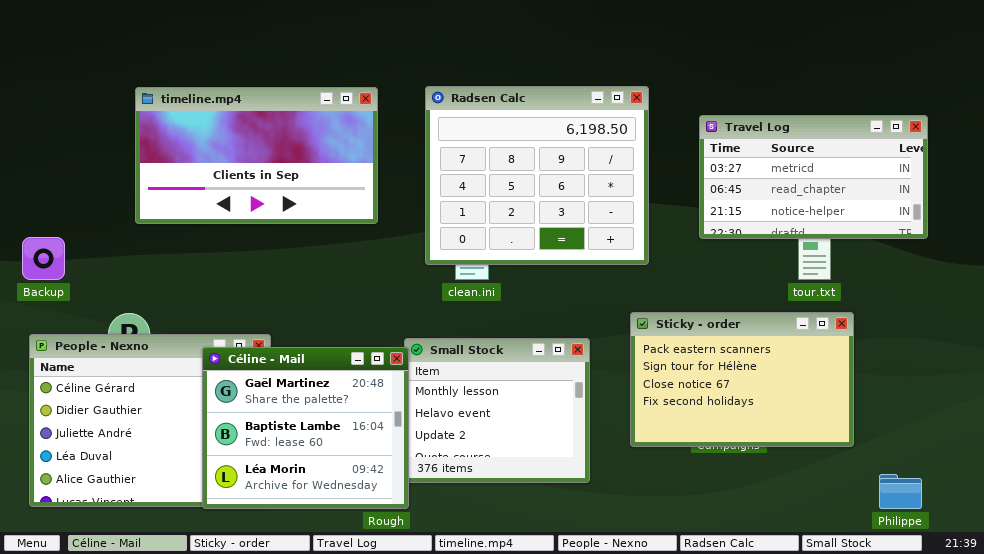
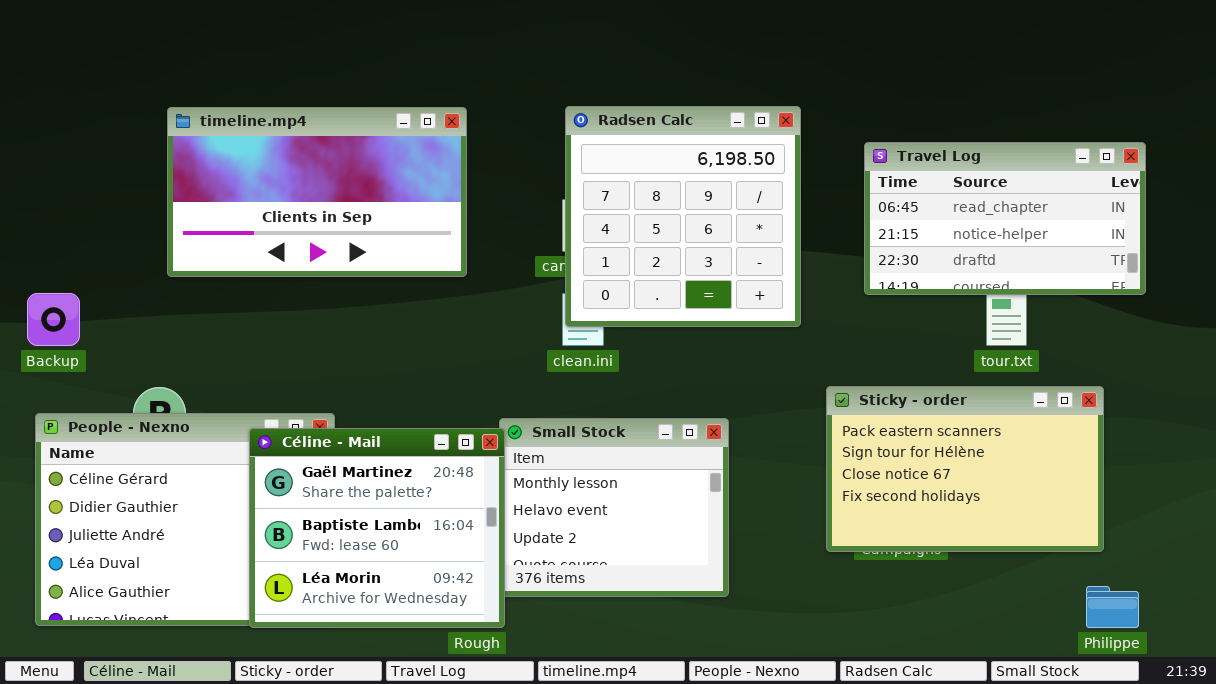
Radsen Calc: [425,86,649,265] -> [565,106,801,327], resized
Travel Log: [699,115,928,239] -> [864,142,1146,295], scrolled down 1 row
Sticky - order: [630,312,854,447] -> [826,386,1104,552], moved

